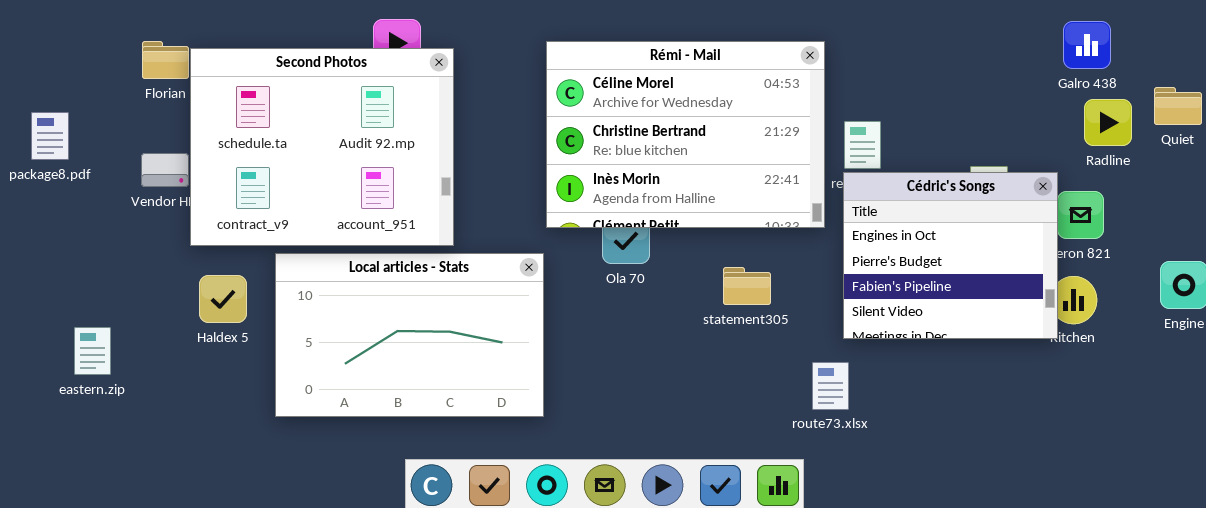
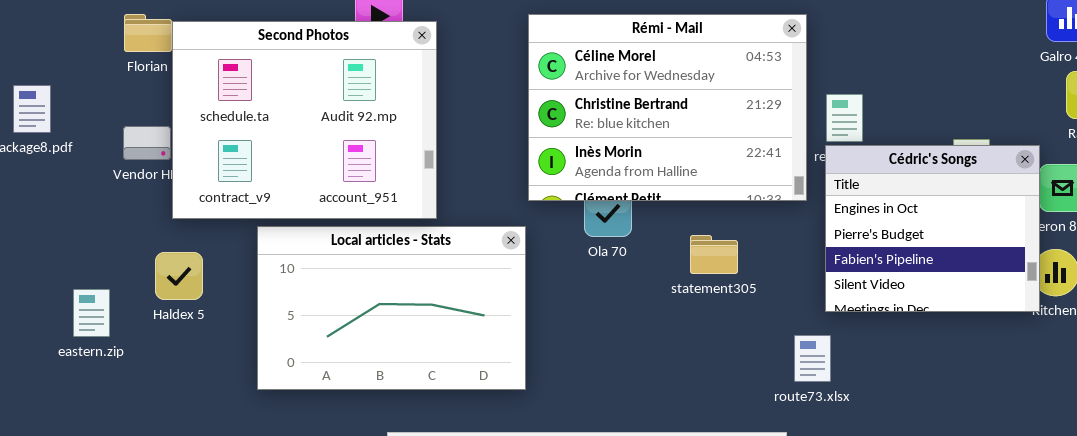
statement305: [723,267,771,305] -> [690,235,738,274], moved
Haldex 5: [199,275,247,323] -> [155,252,203,300], moved
eastern.zip: [74,327,111,375] -> [73,289,110,337], moved

